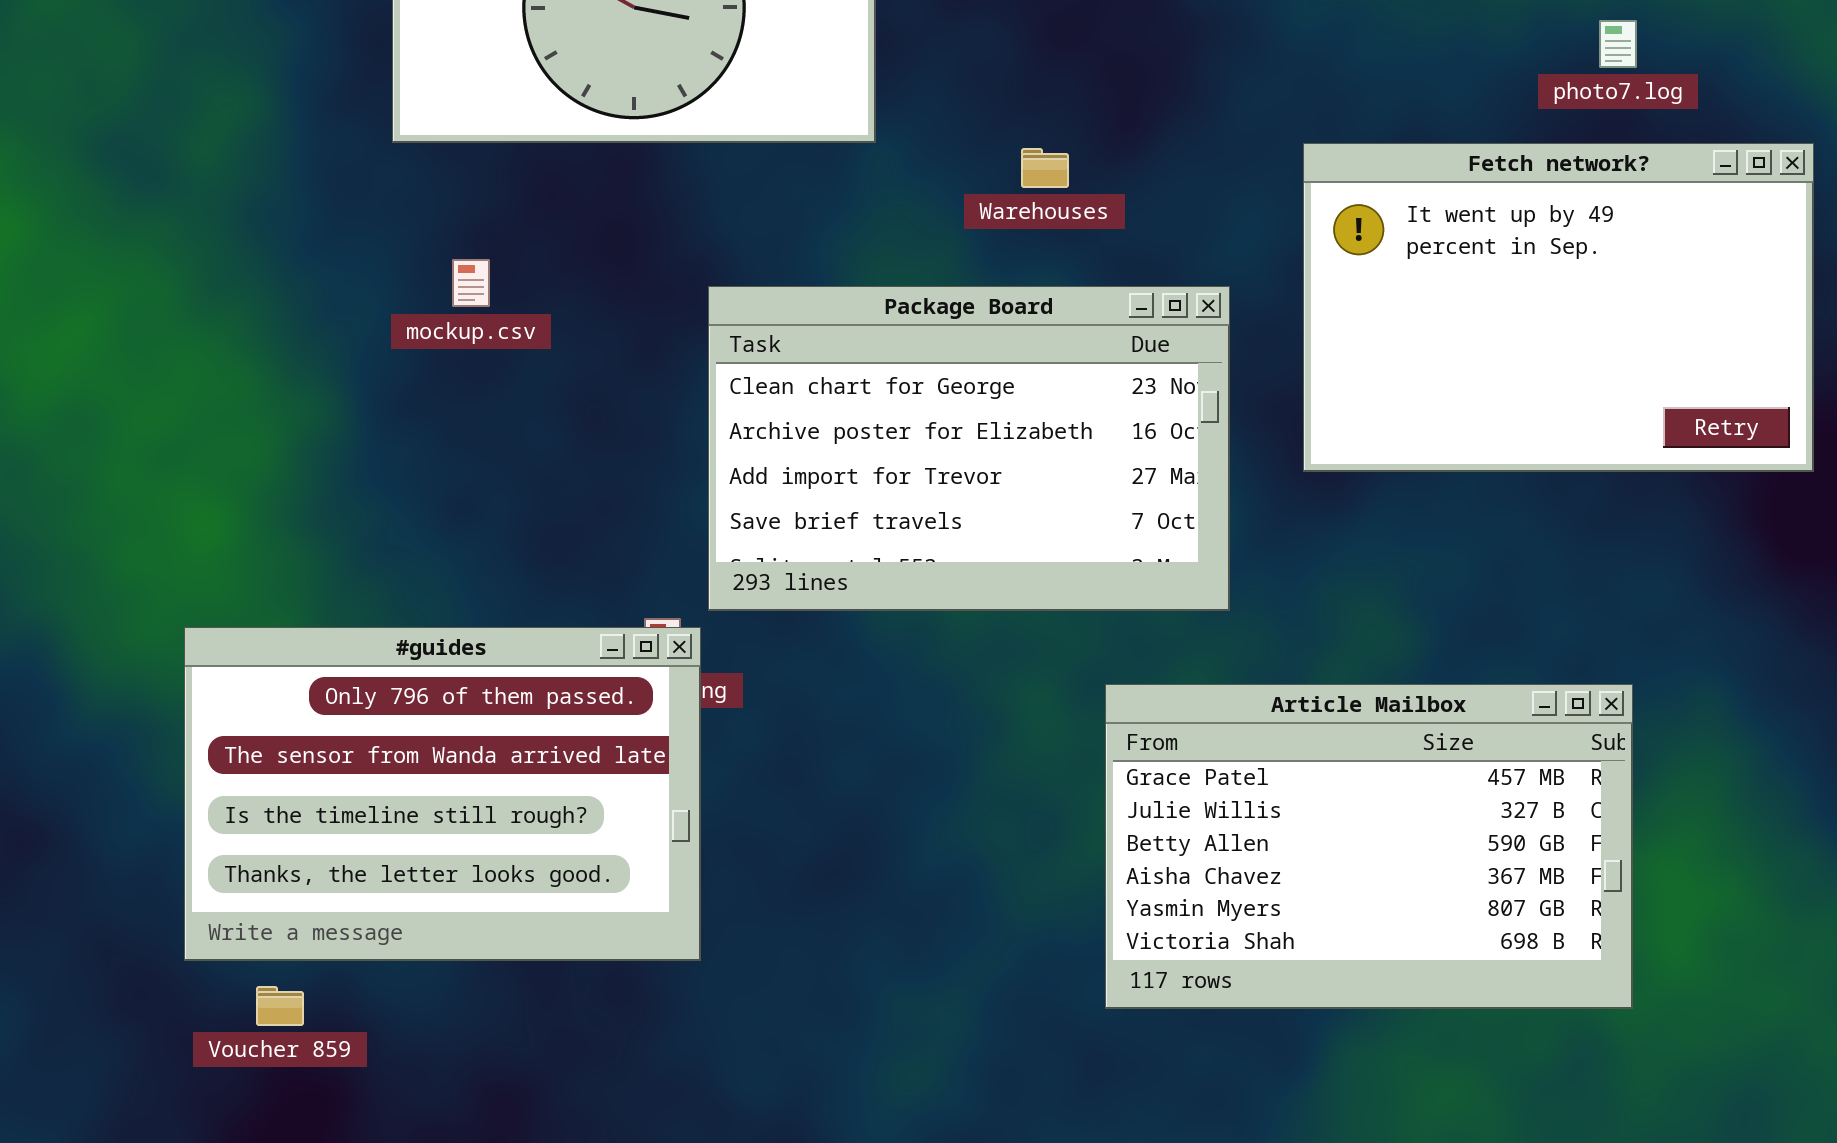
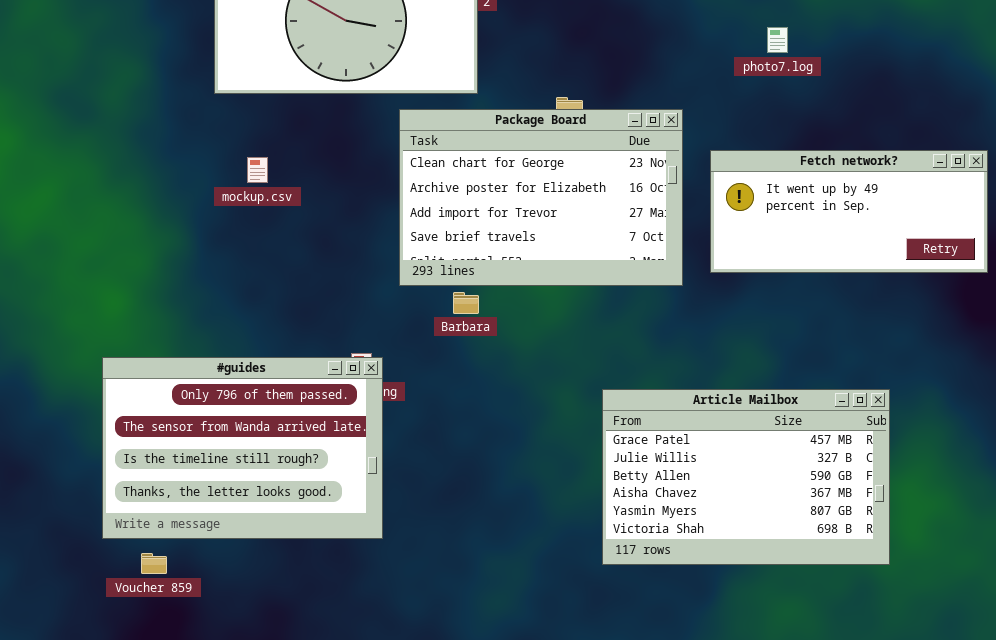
photo7.log: [1599,20,1637,68] -> [767,27,788,53], moved
Fetch network?: [1303,143,1814,472] -> [710,150,988,273], resized
Package Board: [708,286,1230,611] -> [399,109,683,286], moved

